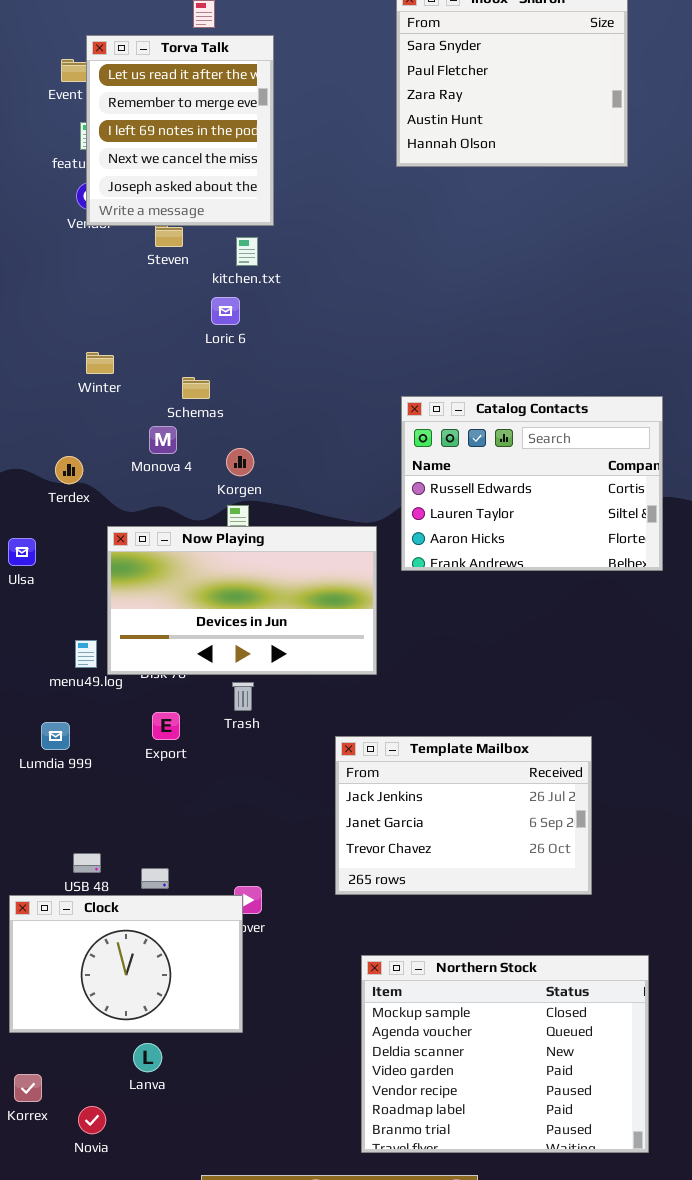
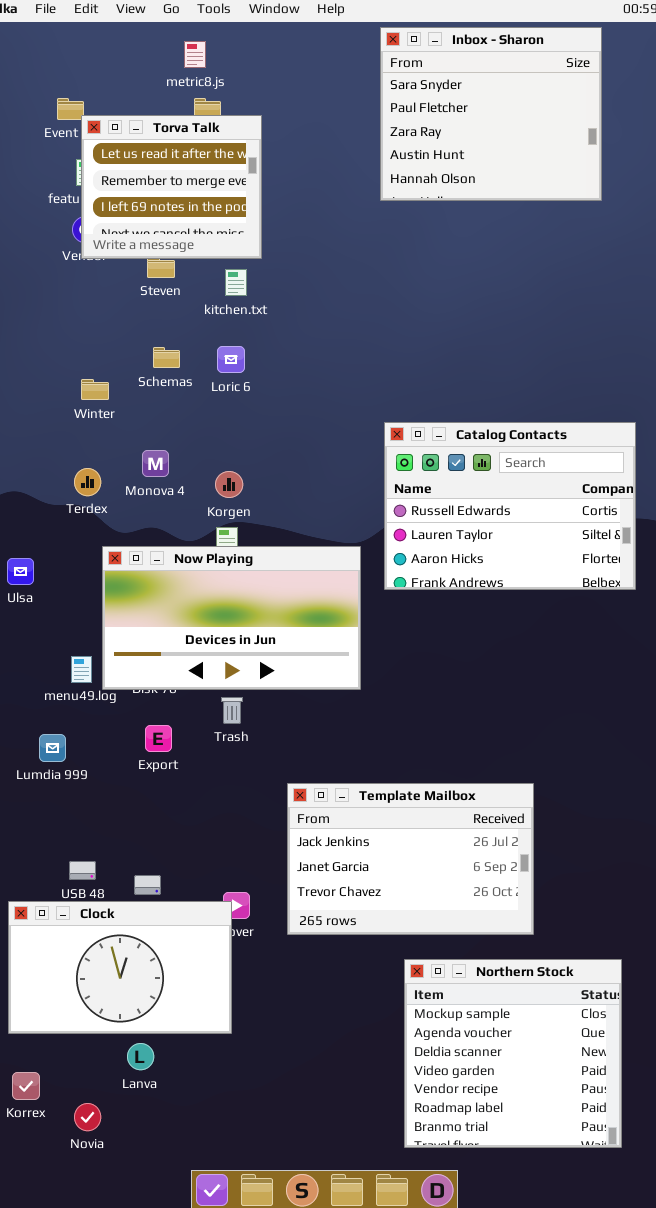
Torva Talk: [86,35,274,226] -> [81,115,262,259], resized
Loric 6: [211,297,240,325] -> [217,346,245,373], moved
Schemas: [182,377,210,399] -> [153,347,180,368], moved
Terdex: [55,456,83,484] -> [74,468,101,496], moved
Template Mailbox: [335,736,592,895] -> [287,783,534,935], moved
Northern Stock: [361,955,649,1153] -> [404,959,622,1148], resized

